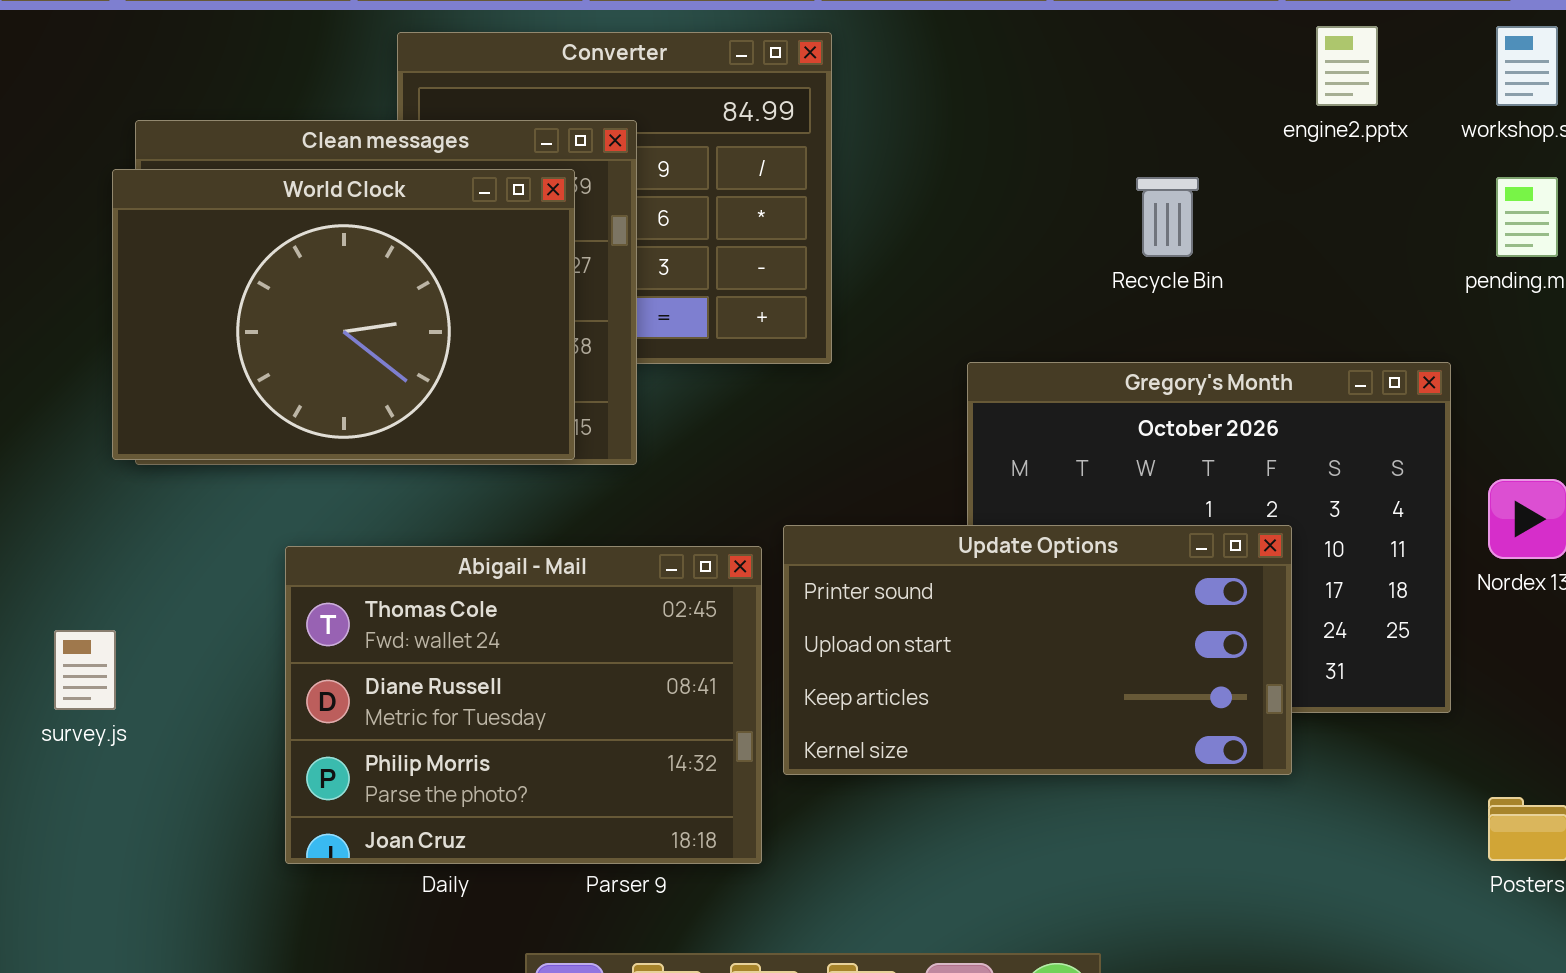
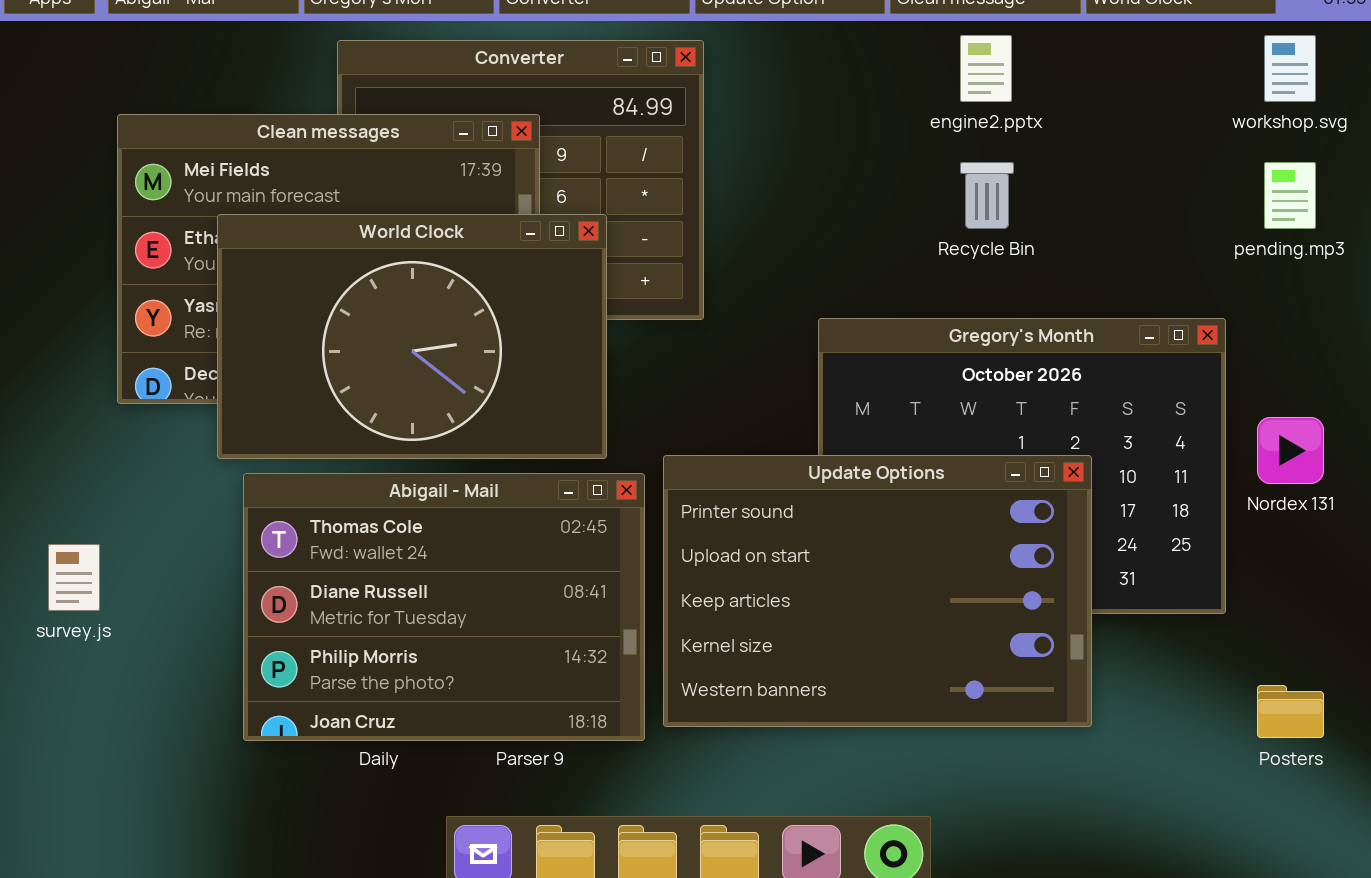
engine2.pptx: [1316,26,1378,106] -> [960,35,1012,102], moved
World Clock: [112,169,575,460] -> [217,214,607,459], moved
Update Options: [783,525,1292,775] -> [663,455,1092,727], resized

